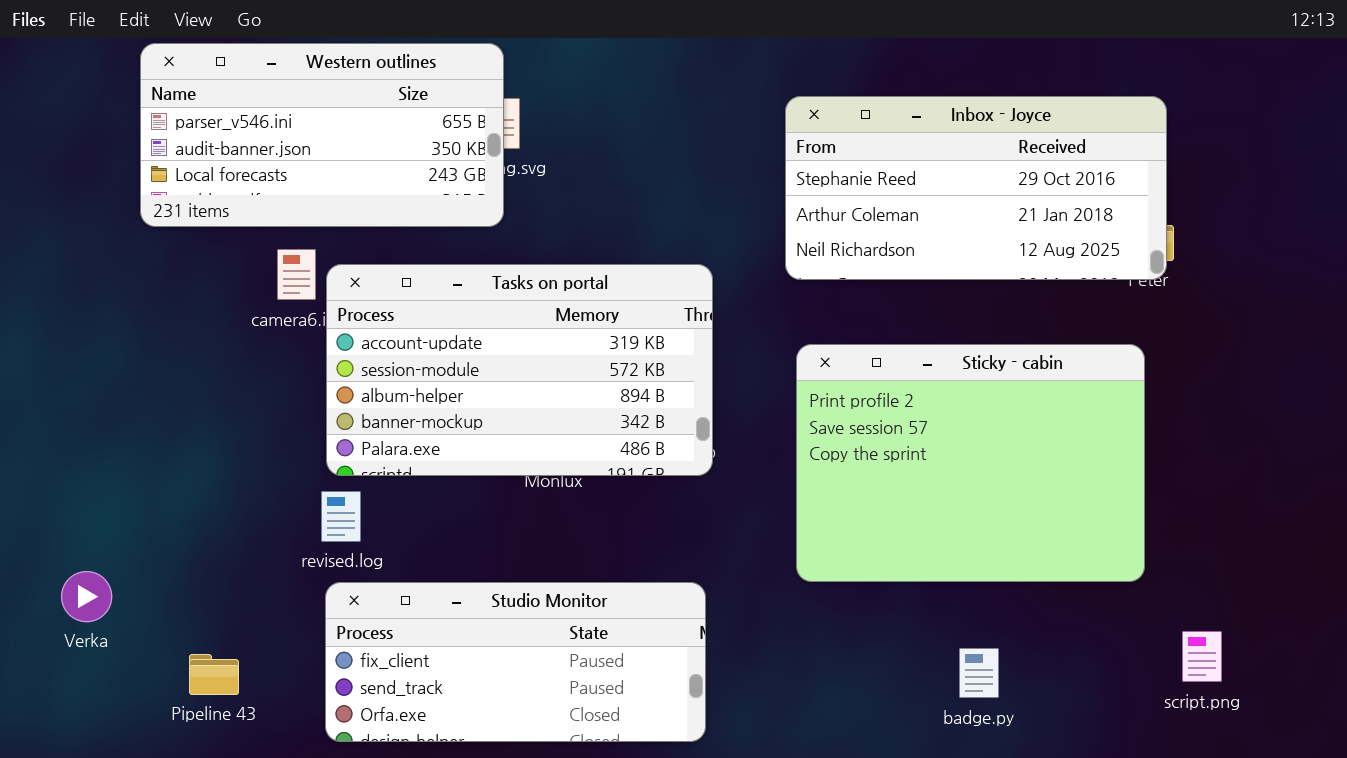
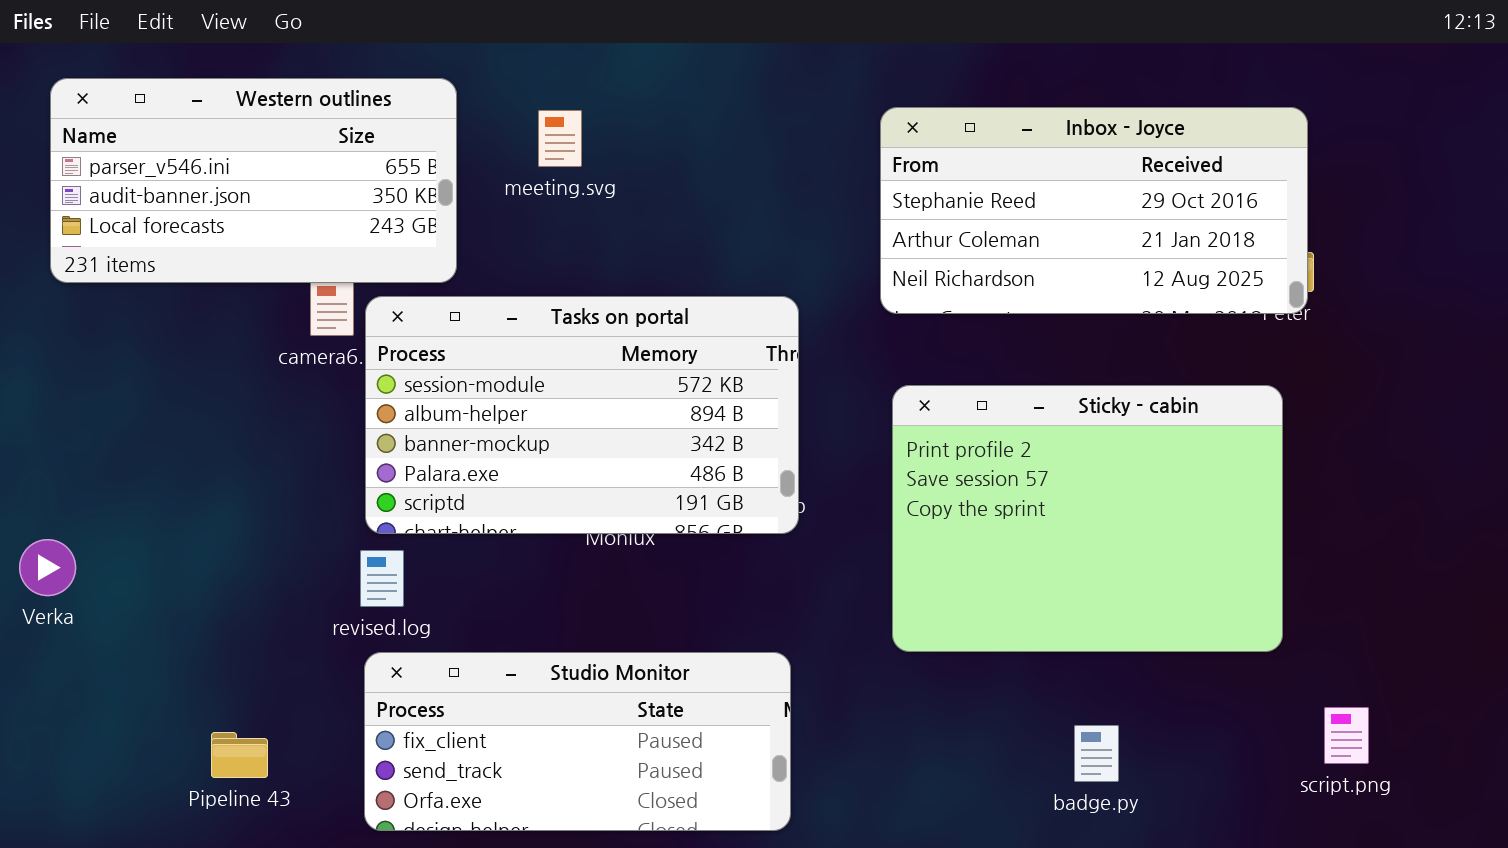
Western outlines: [140,43,504,227] -> [50,78,457,283], moved
Tasks on portal: [326,264,713,476] -> [365,296,799,534], scrolled down 1 row
Verka: [61,571,112,622] -> [19,539,76,596], moved

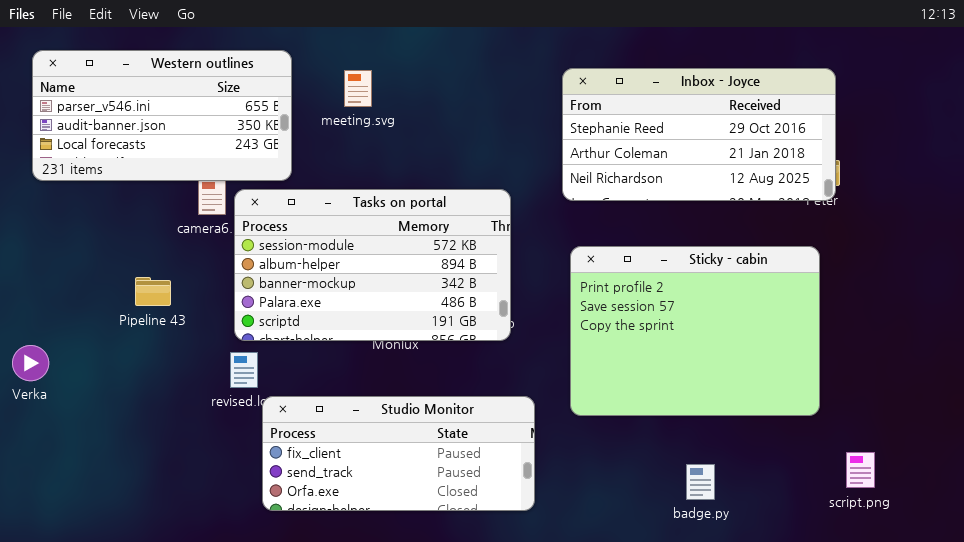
Studio Monitor: [364,652,791,831] -> [262,396,535,511], moved
Pipeline 43: [211,732,268,778] -> [135,277,171,306], moved

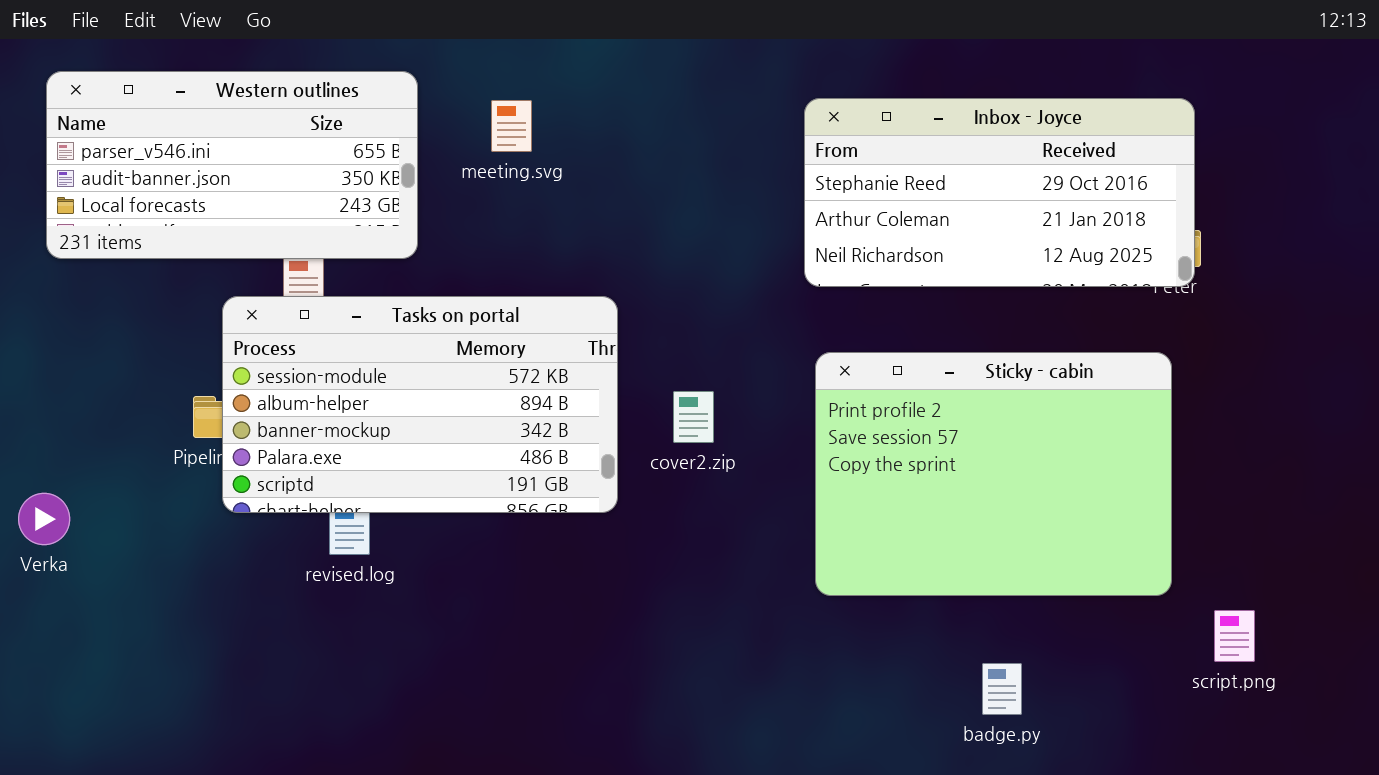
Tasks on portal: [234,189,511,341] -> [222,296,618,513], moved
Studio Monitor: [262,396,535,511] -> none, closed
script.png: [846,452,875,488] -> [1214,610,1255,662], moved

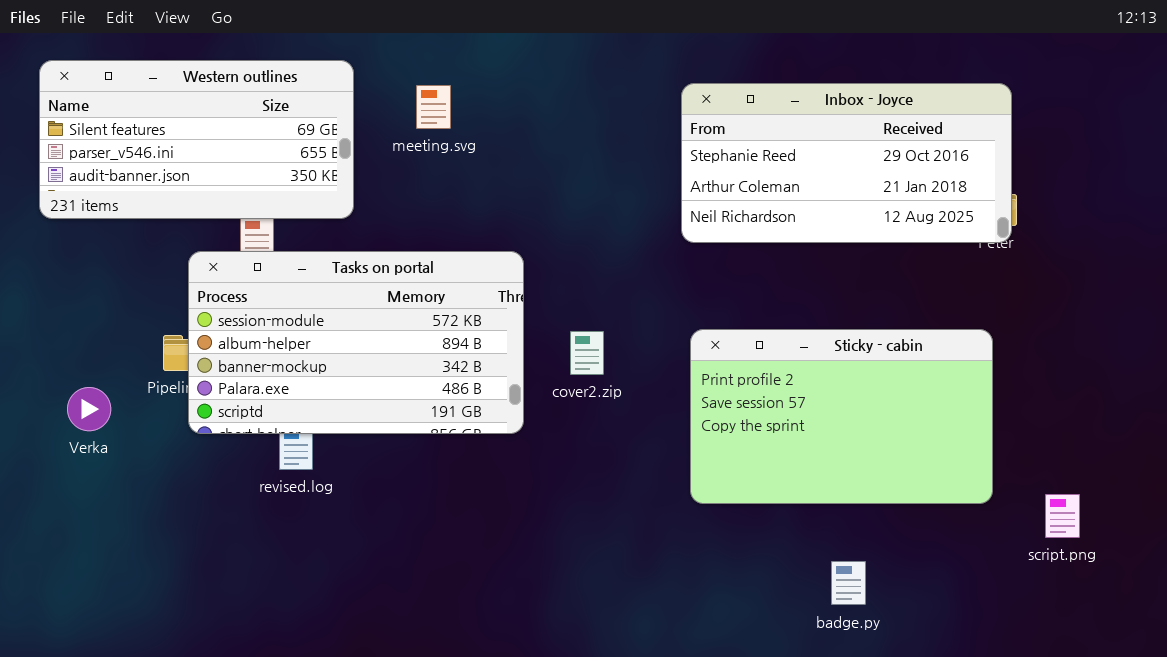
Western outlines: [46,71,418,259] -> [39,60,354,219], scrolled up 1 row
Sticky - cabin: [815,352,1172,596] -> [690,329,993,504], resized
Verka: [18,493,70,545] -> [67,387,111,431], moved
script.png: [1214,610,1255,662] -> [1045,494,1080,538], moved

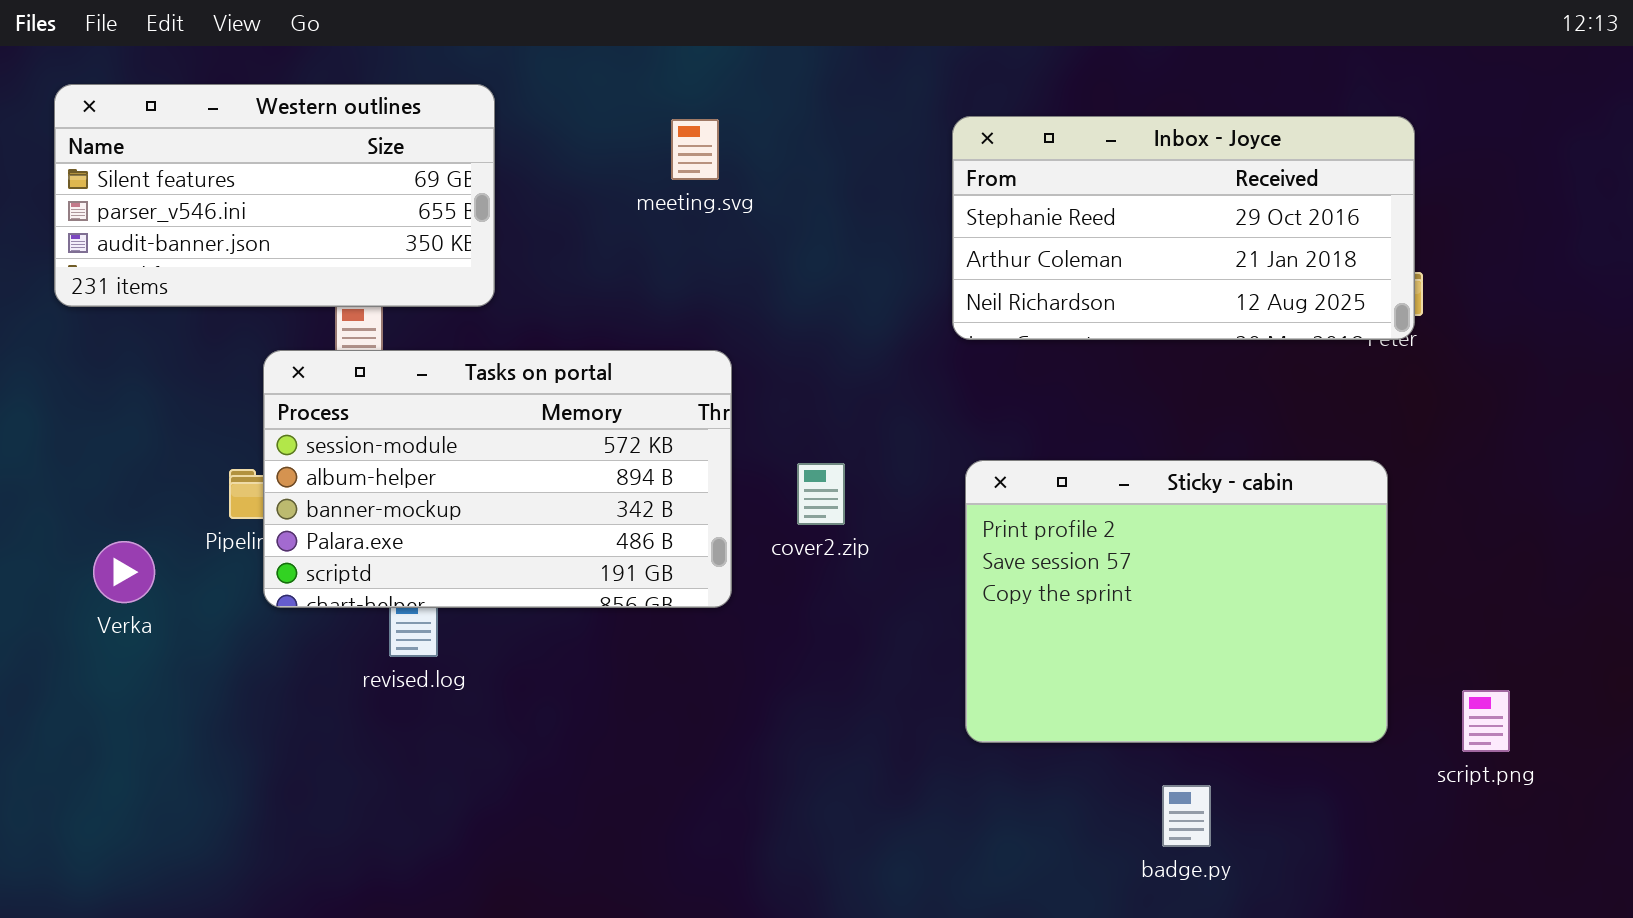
meeting.svg: [416,85,451,129] -> [671,119,719,180], moved
Sticky - cabin: [690,329,993,504] -> [965,460,1388,743], resized

